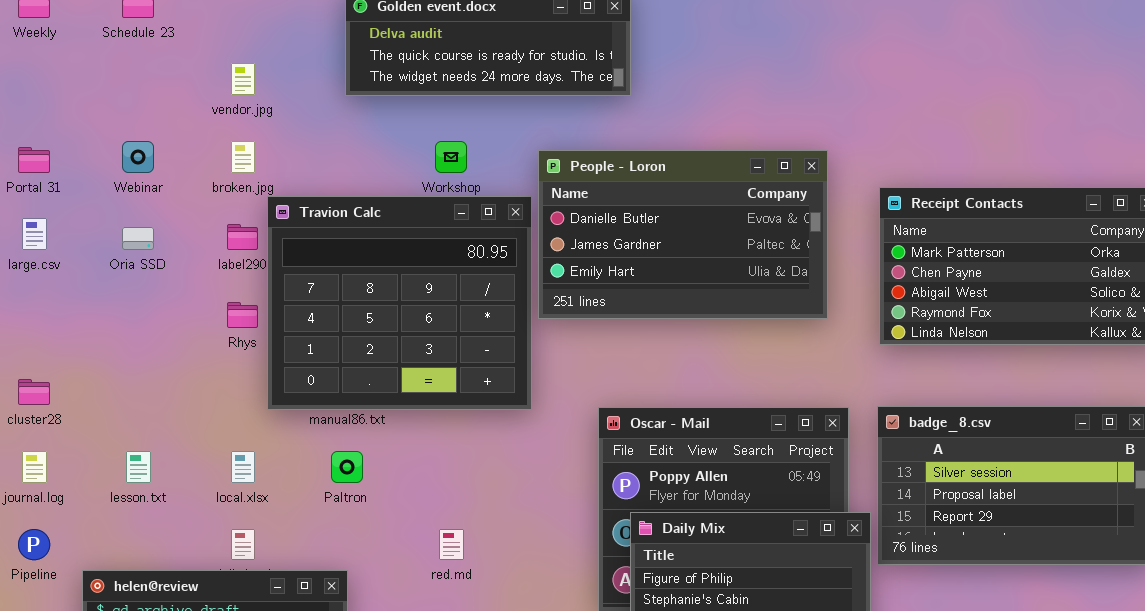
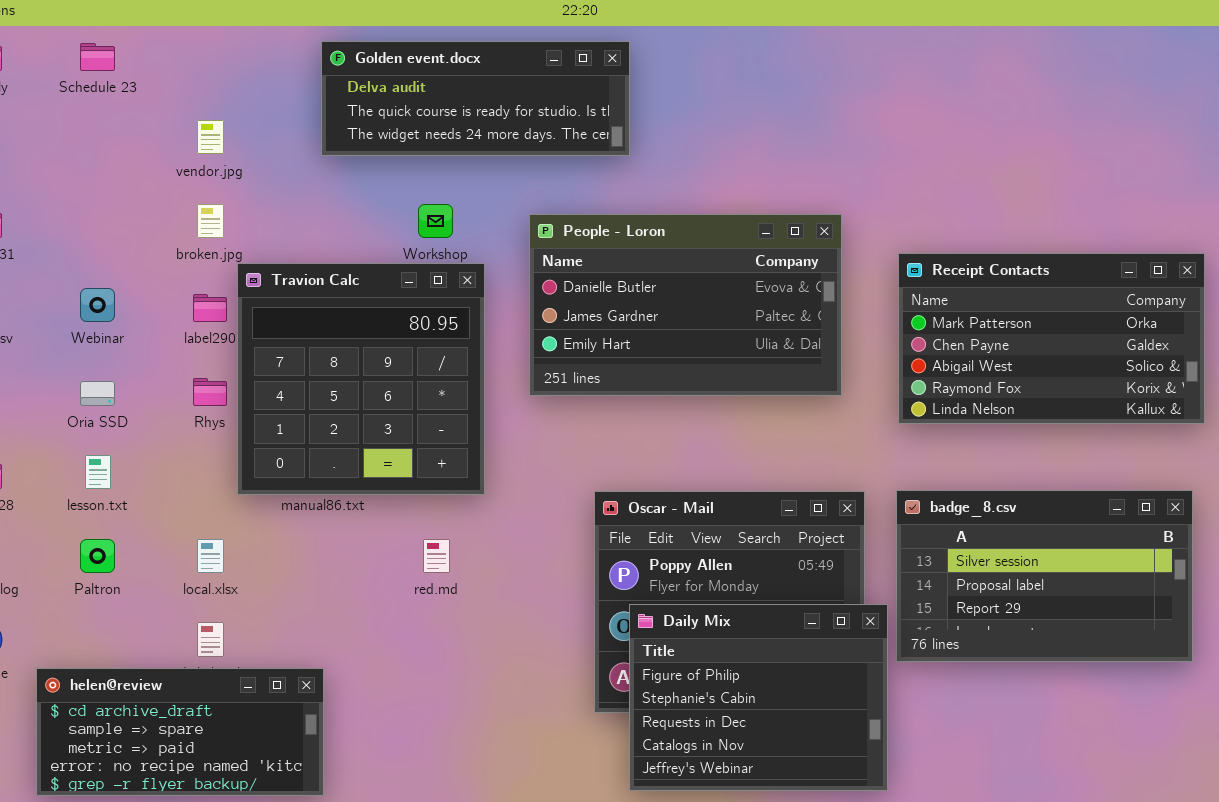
Webinar: [122,141,154,173] -> [80,288,115,322], moved
Travion Calc: [267,196,532,410] -> [237,263,485,495], resized
Oria SSD: [122,227,154,250] -> [80,381,115,406], moved
lesson.txt: [126,451,151,483] -> [85,455,111,489], moved
Paltron: [331,451,363,483] -> [80,539,115,573], moved
red.md: [439,529,464,560] -> [423,539,450,573], moved

